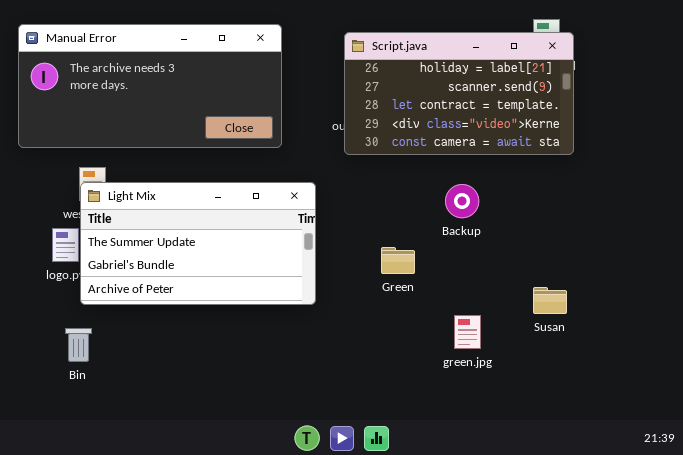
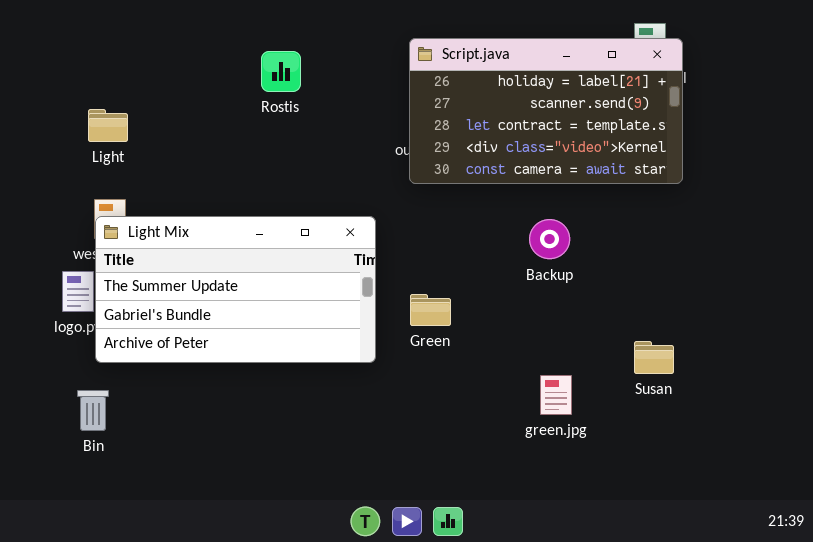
Manual Error: [18,24,282,148] -> none, closed
Green: [381,247,415,274] -> [410,294,451,326], moved

